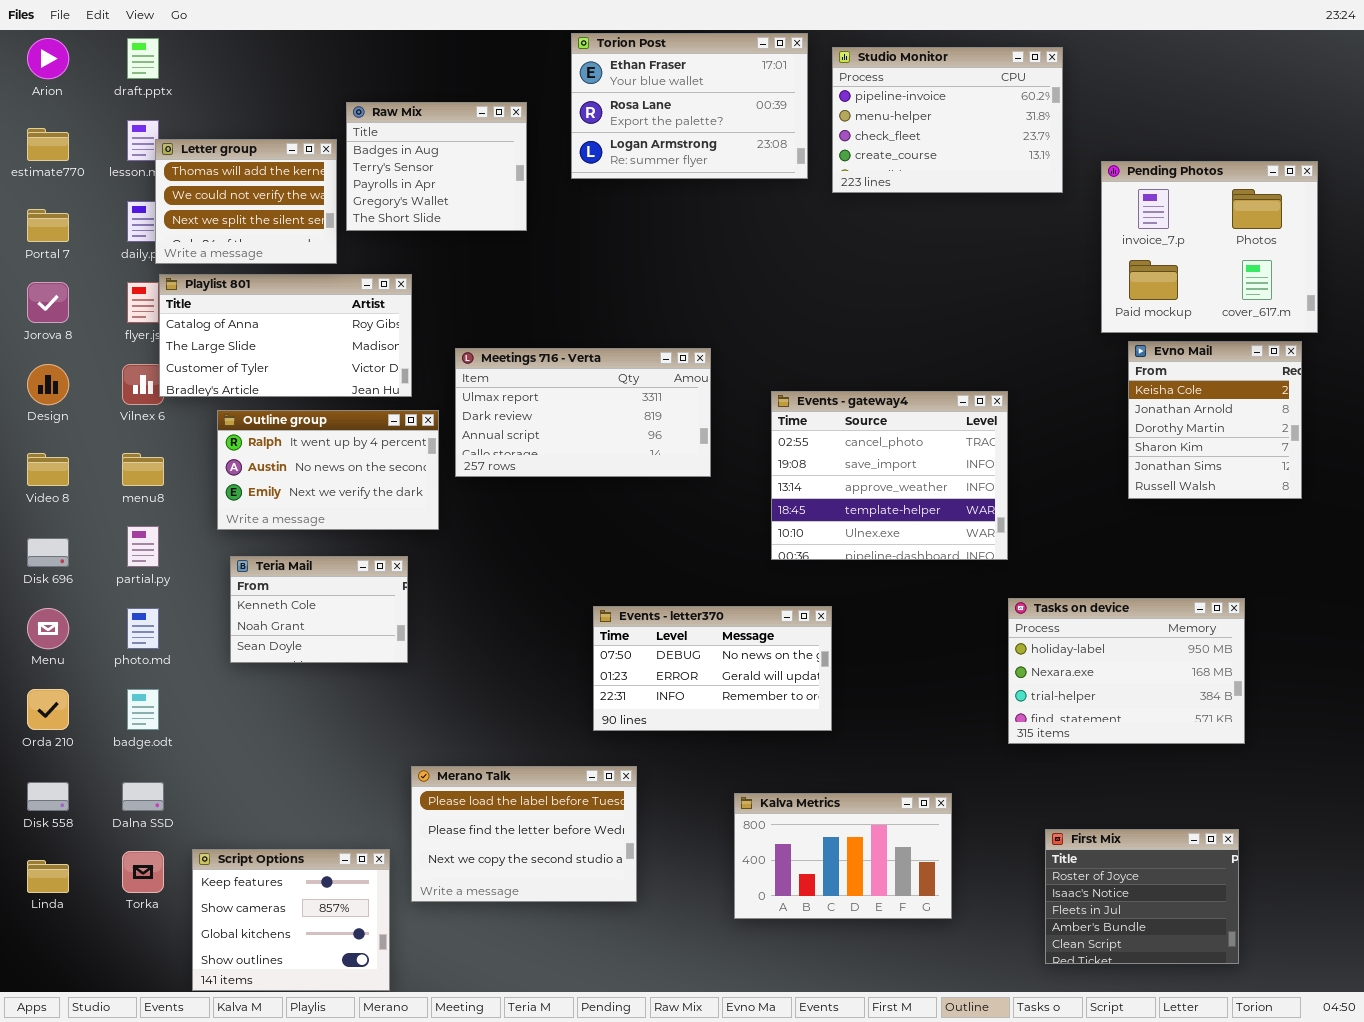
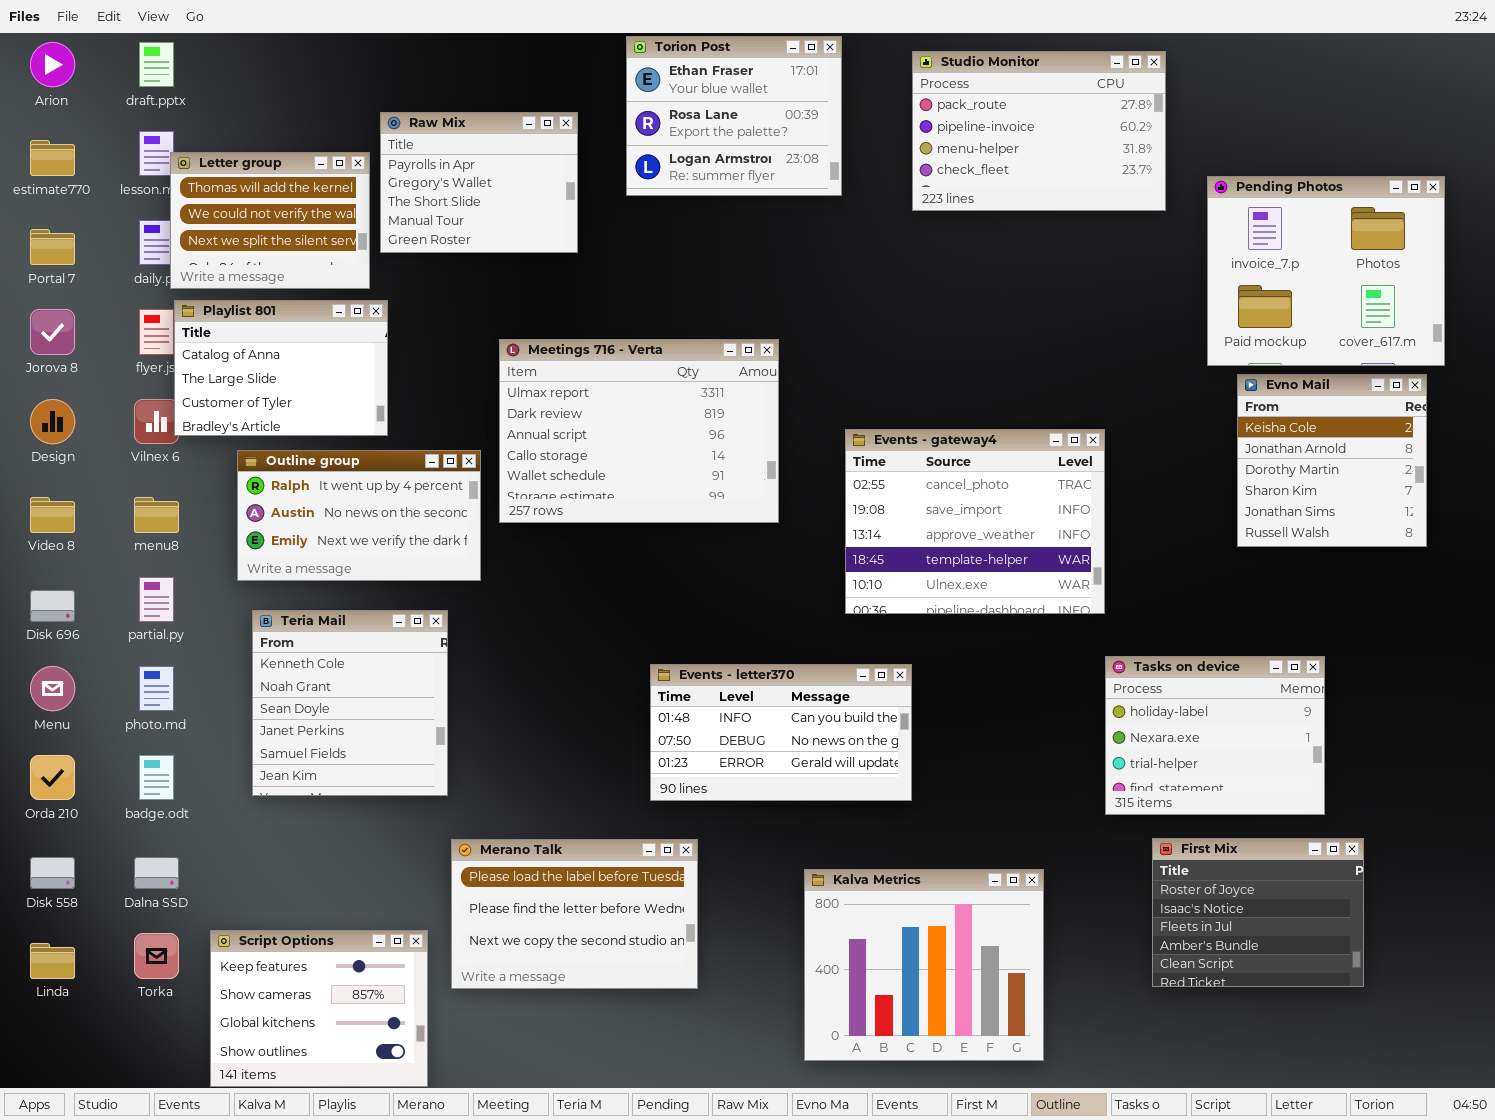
Torion Post: [571,33,808,179] -> [626,36,842,196], resized
Studio Monitor: [832,47,1063,193] -> [912,51,1166,211], scrolled up 1 row
Raw Mix: [346,102,527,231] -> [380,112,578,253], scrolled down 2 rows
Playlist 801: [159,274,412,397] -> [174,300,388,436], resized
Meetings 716 - Verta: [455,348,711,477] -> [499,339,779,523], resized
Teria Mail: [230,556,408,663] -> [252,610,448,796], resized
Tasks on device: [1008,598,1245,744] -> [1105,656,1325,815], resized
Events - letter370: [593,606,832,731] -> [650,664,912,801], scrolled up 1 row
Kalva Metrics: [734,793,952,919] -> [804,869,1044,1061], resized
First Mix: [1045,829,1239,964] -> [1152,838,1364,987], moved

